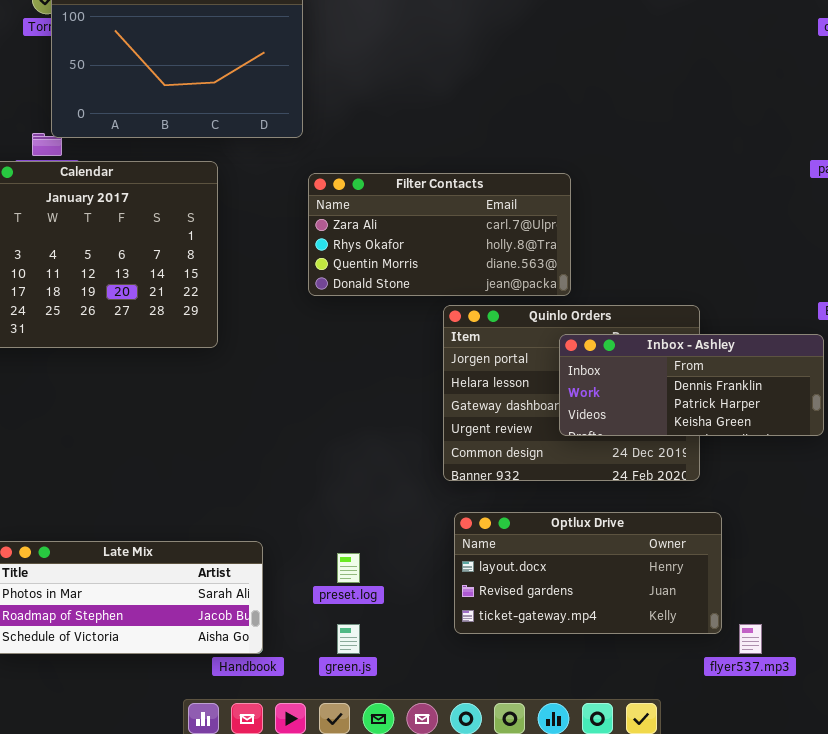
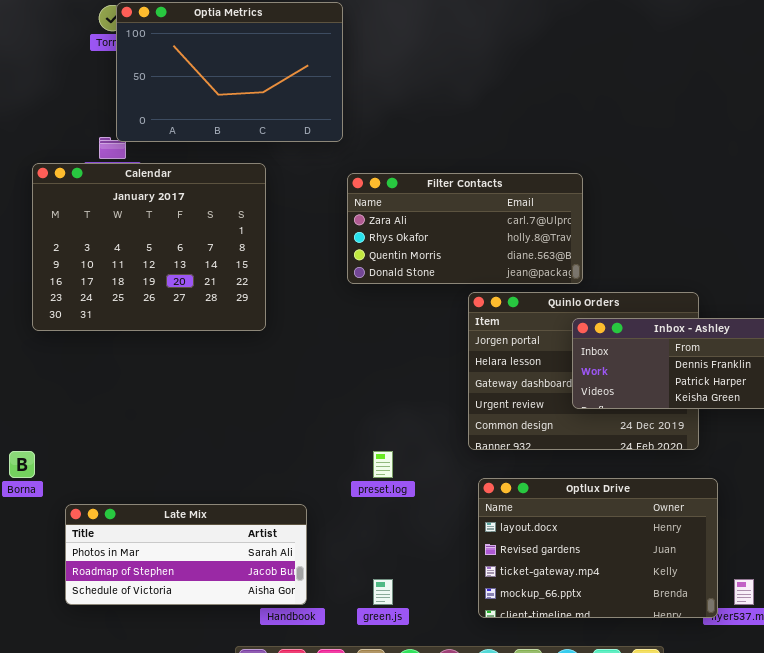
Optlux Drive: [454,512,722,634] -> [478,478,718,618], resized
preset.log: [337,553,360,583] -> [373,451,393,478], moved

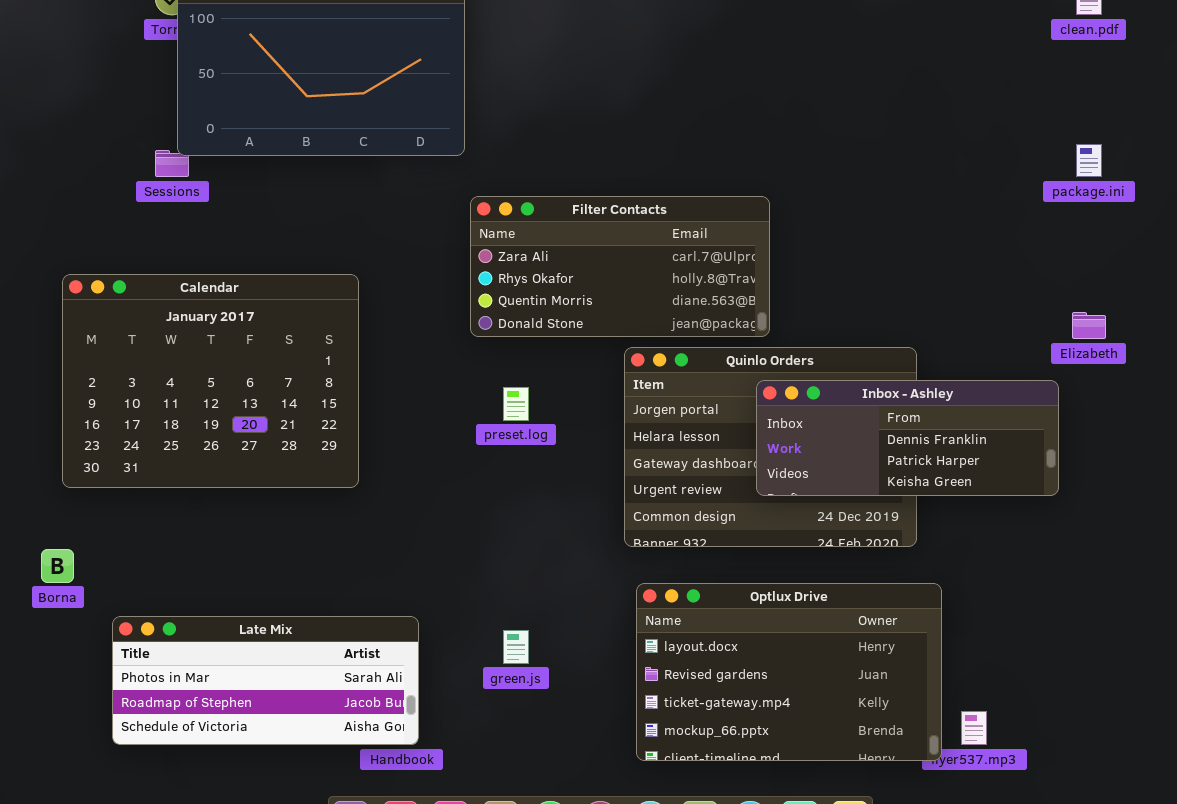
Calendar: [32,163,266,331] -> [62,274,359,488], moved
preset.log: [373,451,393,478] -> [503,387,529,421], moved
green.js: [373,579,393,605] -> [503,630,529,664], moved

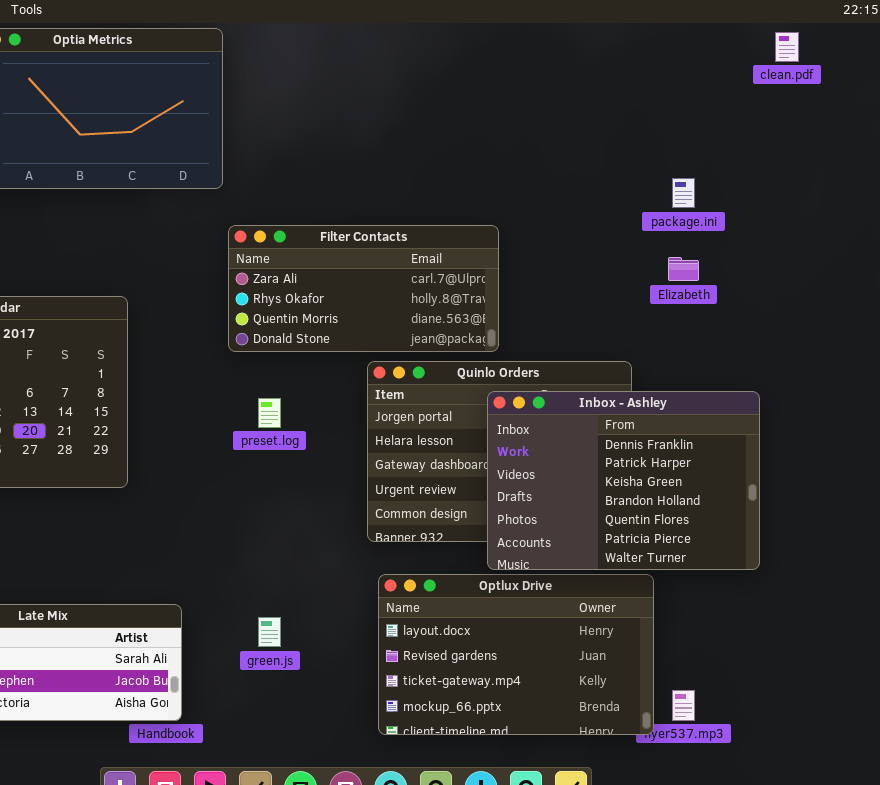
package.ini: [1076,144,1102,177] -> [672,178,695,208], moved
Elizabeth: [1072,312,1106,339] -> [668,257,699,281], moved
Inbox - Ashley: [756,380,1059,496] -> [487,391,760,570], resized

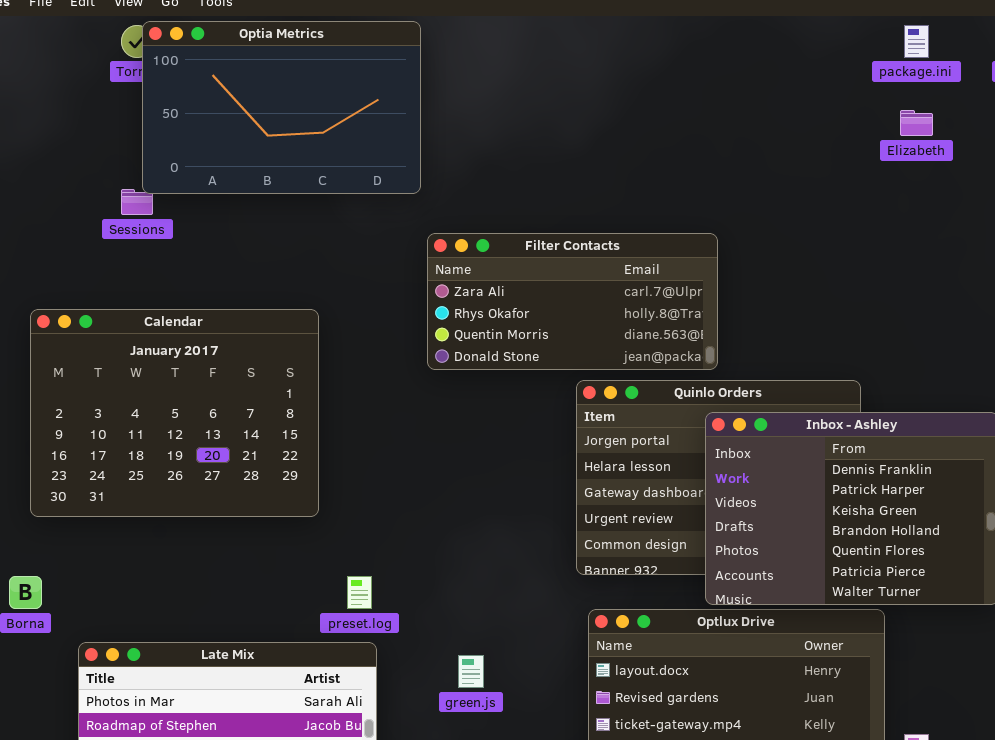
package.ini: [672,178,695,208] -> [904,25,929,58], moved
Elizabeth: [668,257,699,281] -> [900,110,933,136], moved
preset.log: [258,398,281,428] -> [347,576,372,609], moved

